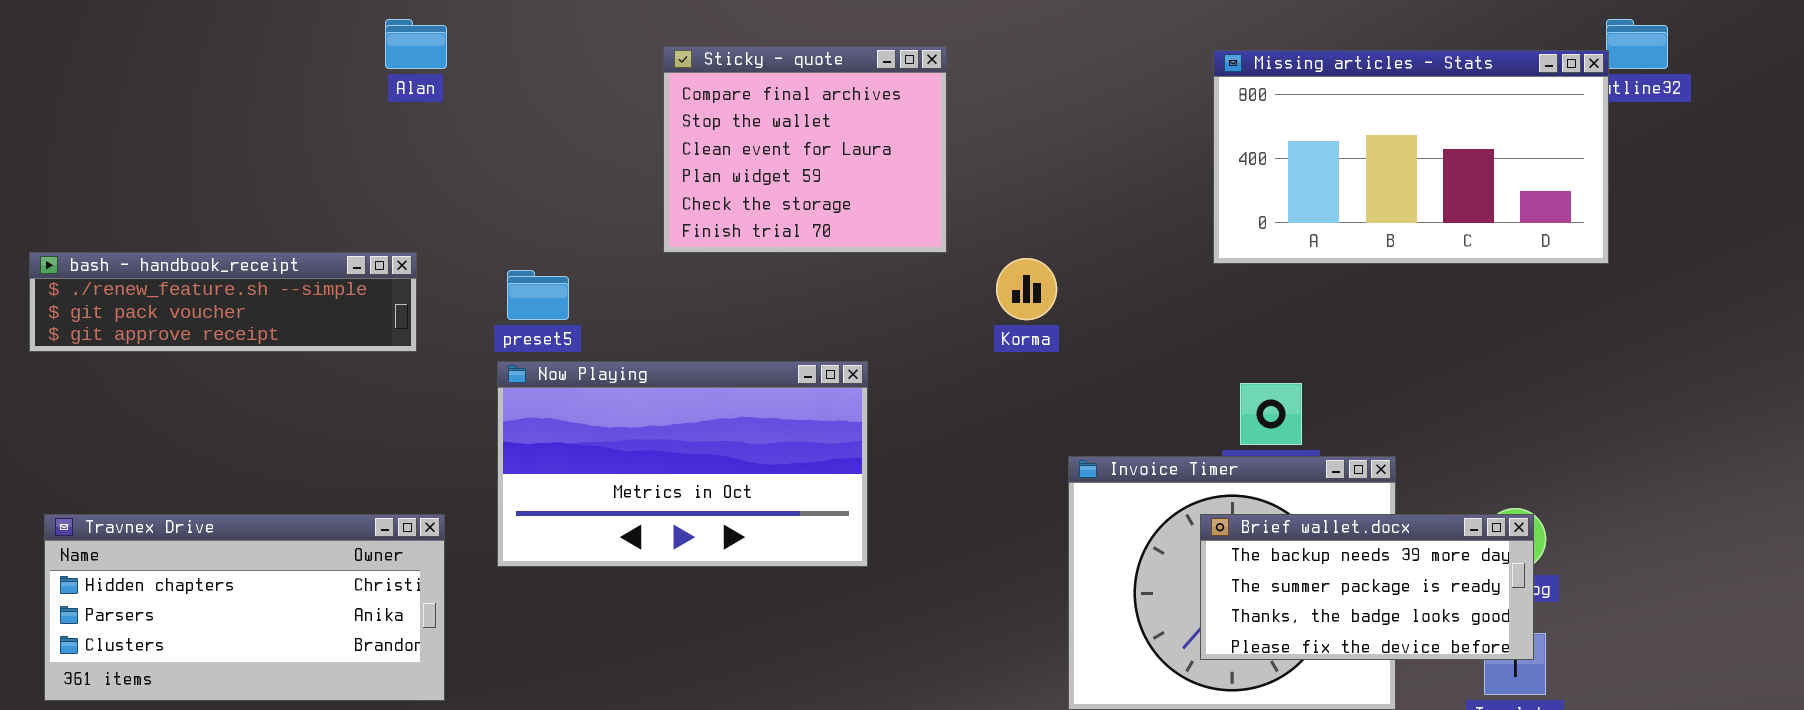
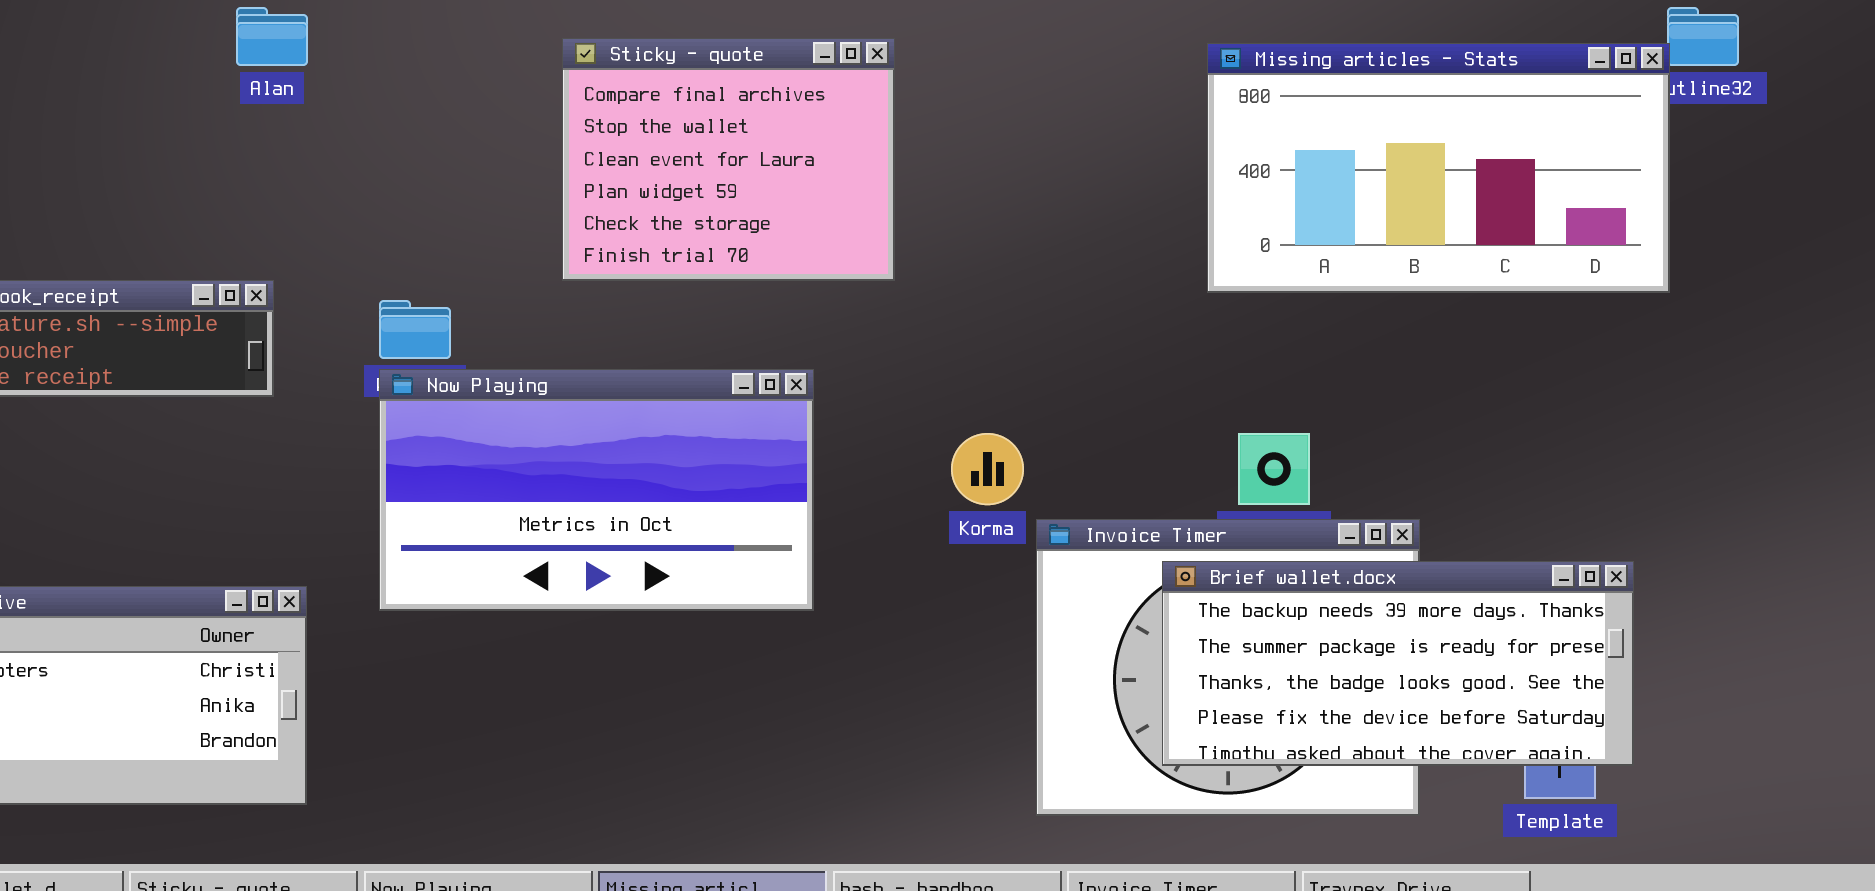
Korma: [996,258,1057,320] -> [951,433,1024,505], moved
Now Playing: [497,361,868,567] -> [379,369,814,611], moved
Brief wallet.docx: [1200,514,1534,660] -> [1162,561,1634,766], moved, resized

